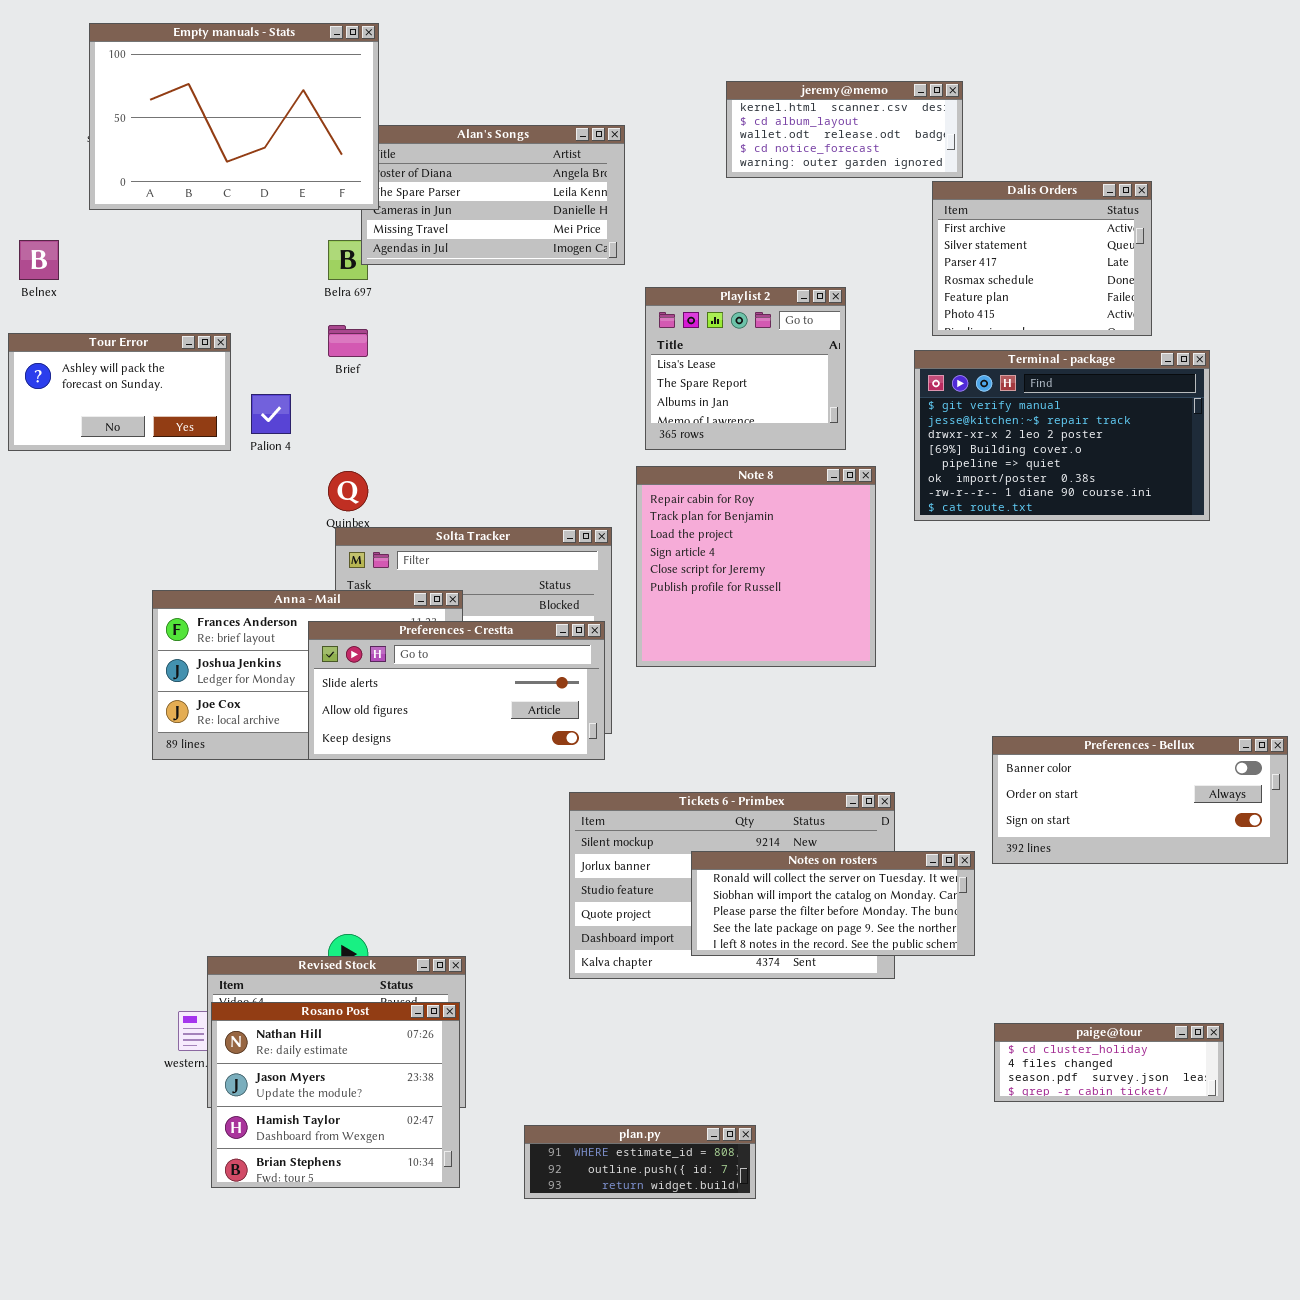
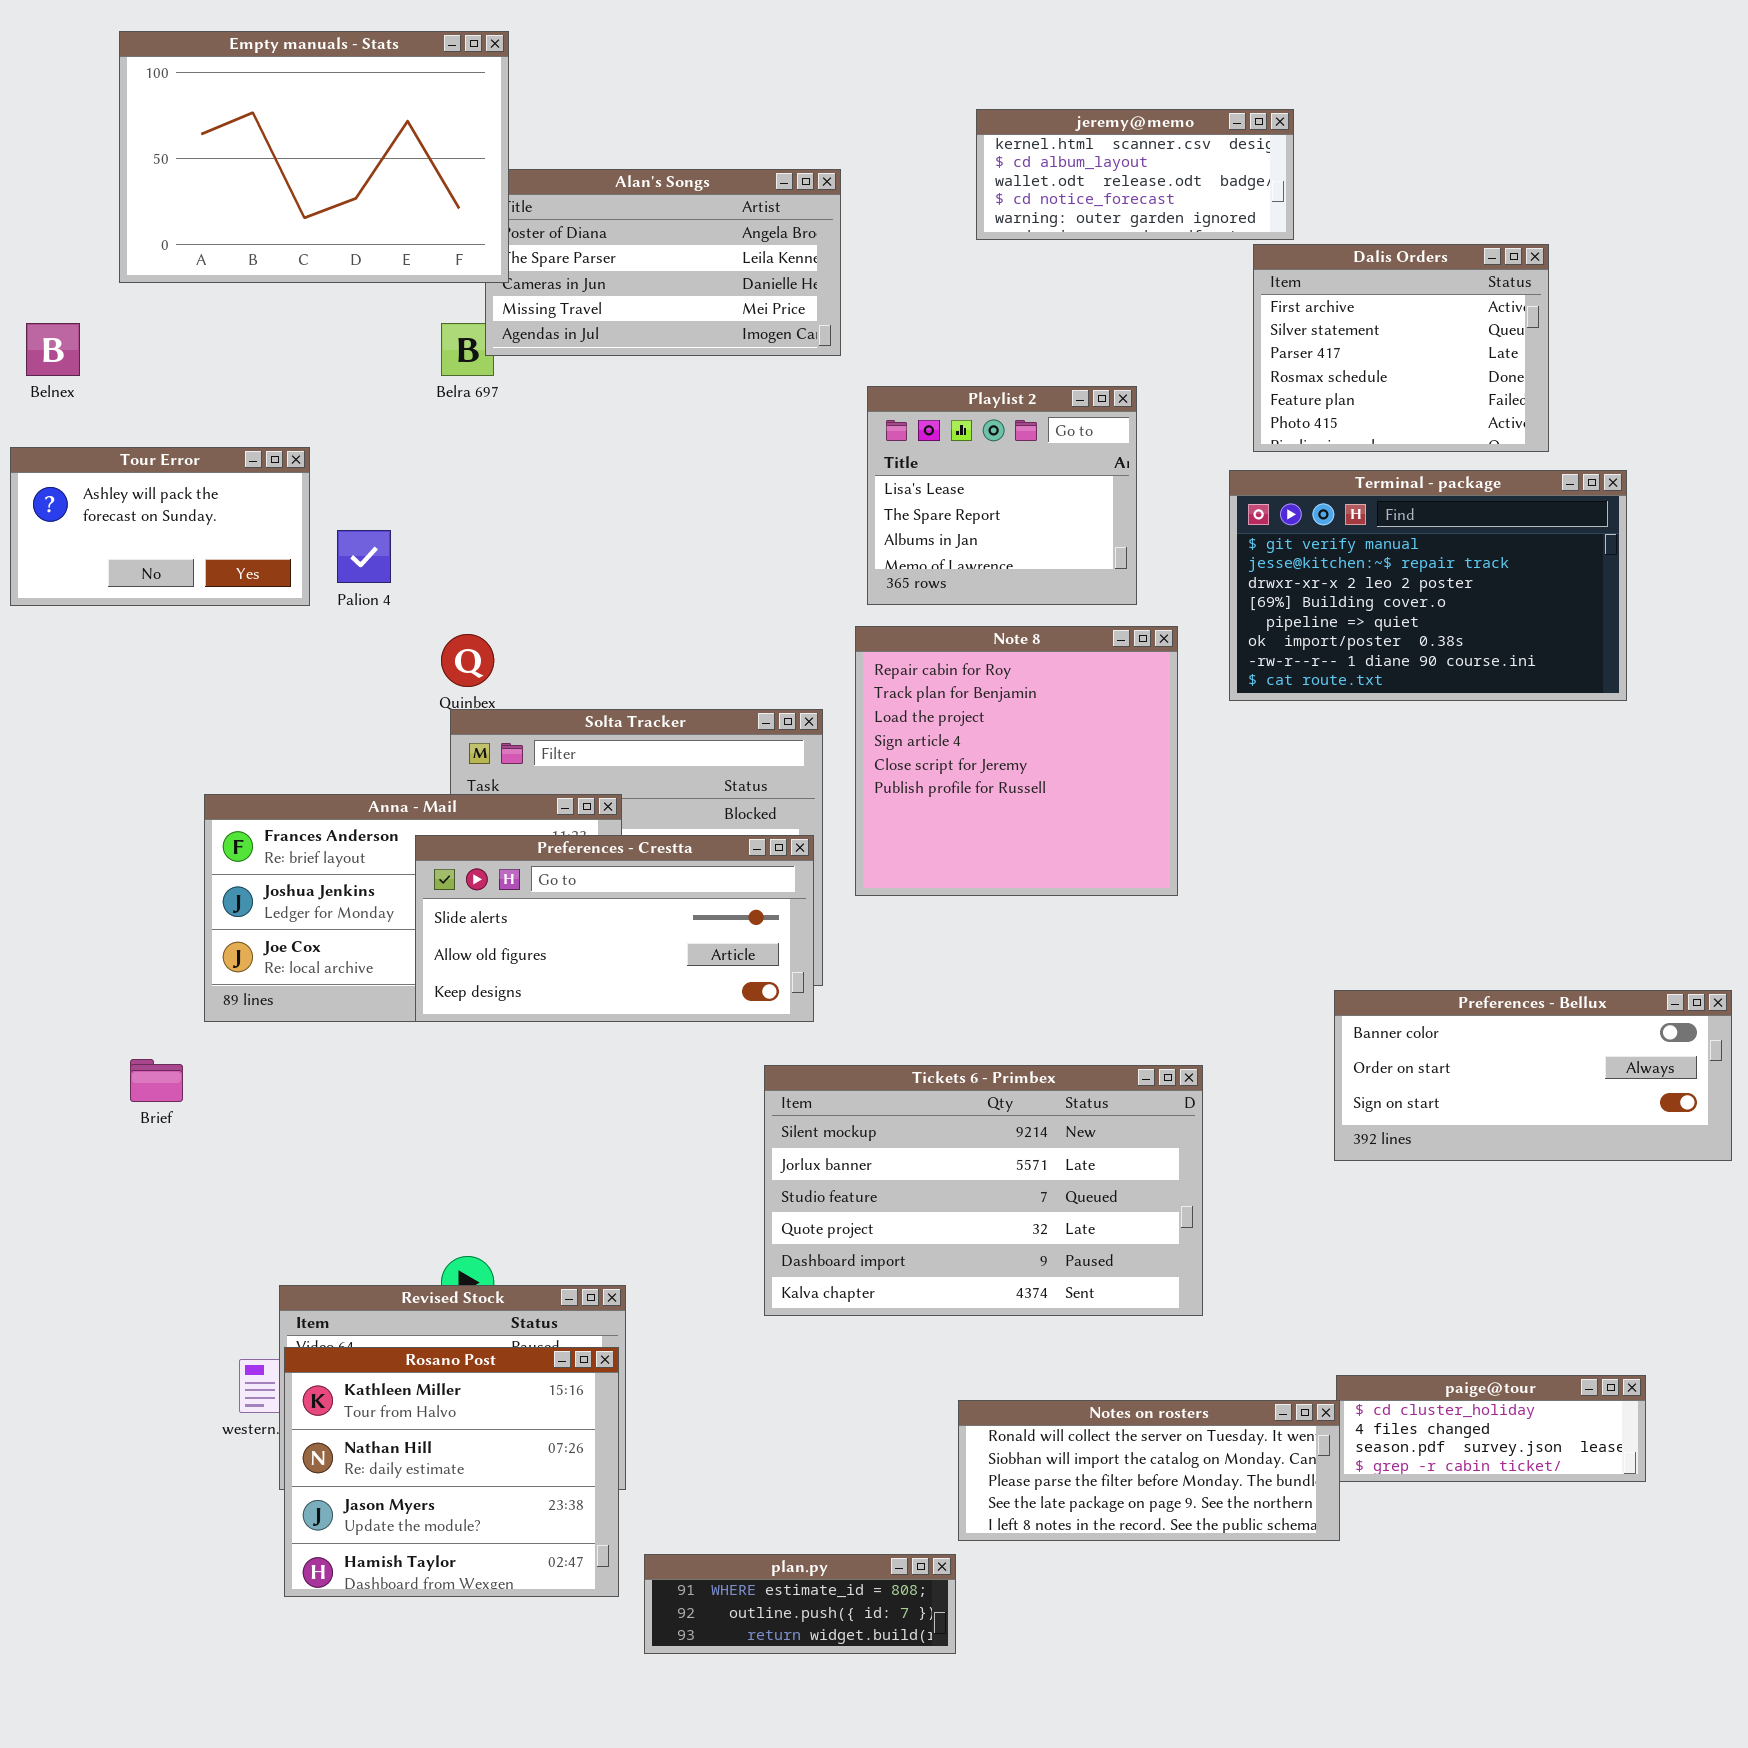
Brief: [328,325,368,357] -> [130,1059,183,1102], moved
Notes on rosters: [691,851,975,956] -> [958,1400,1340,1541], moved
Rosano Post: [211,1002,460,1188] -> [284,1347,619,1597], scrolled up 1 row
plan.py: [524,1125,756,1199] -> [644,1554,956,1654], moved

